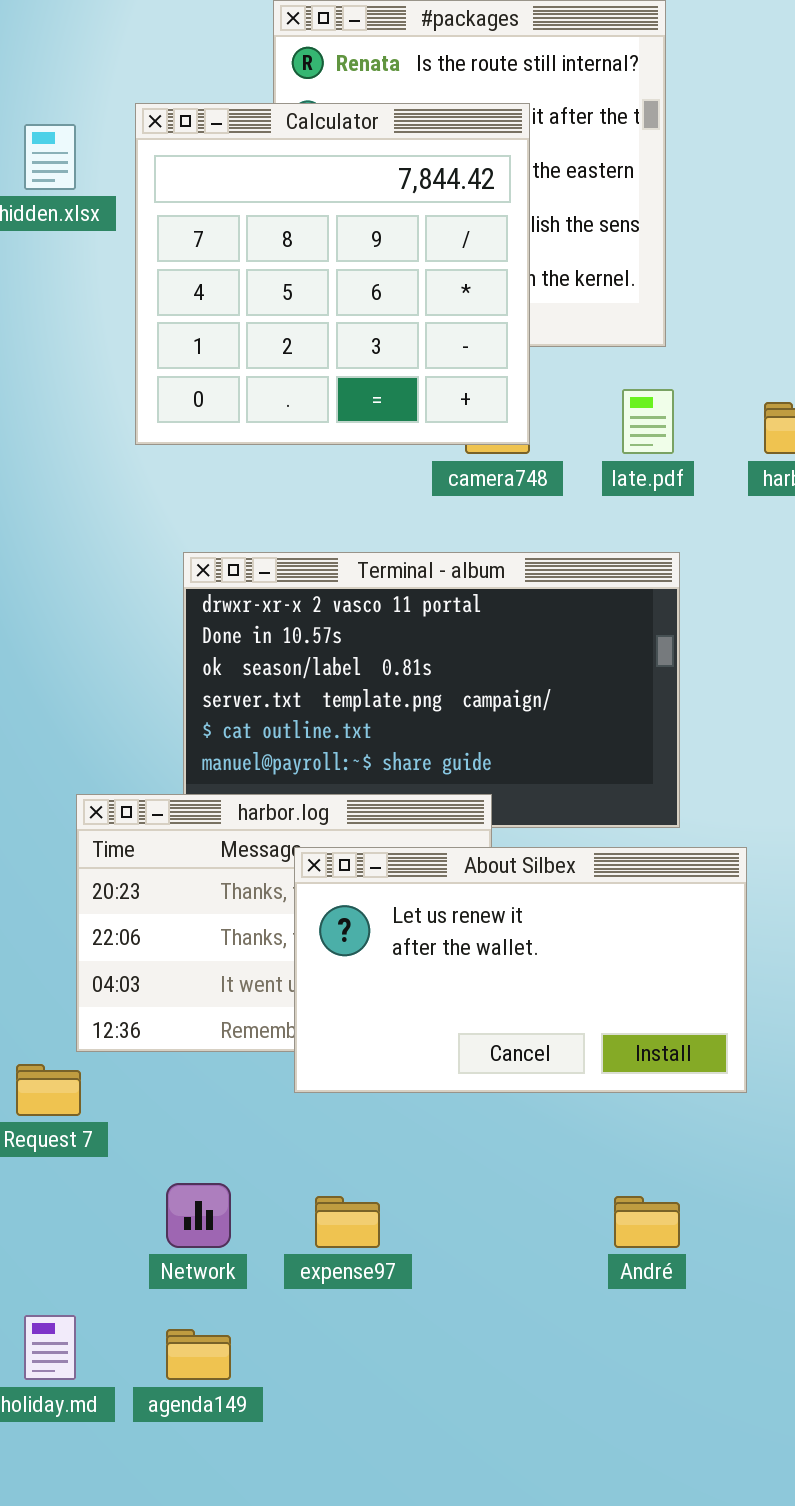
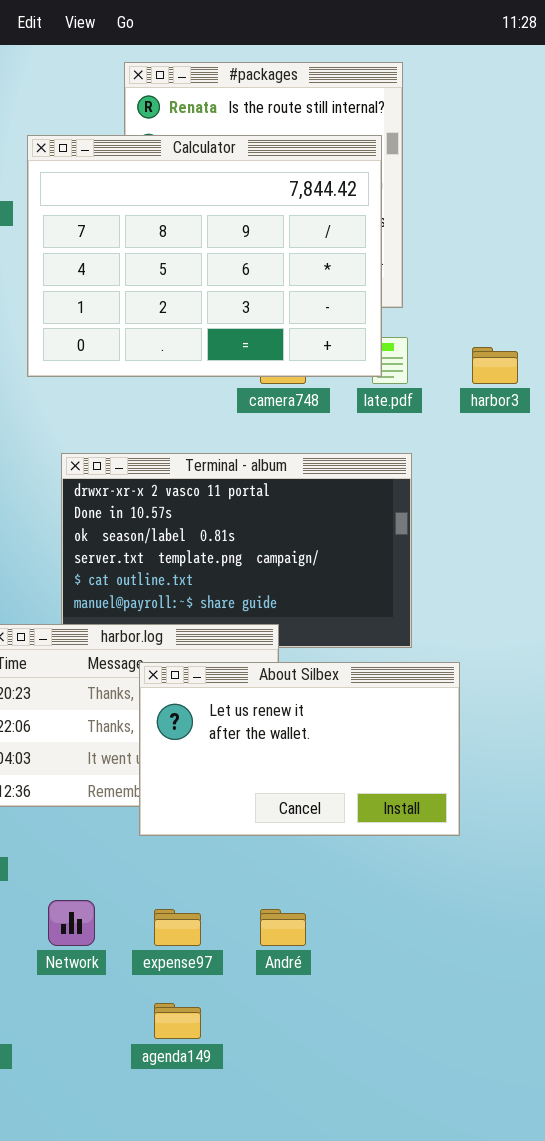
Calculator: [135,103,530,445] -> [27,135,382,377], resized
André: [614,1196,680,1248] -> [260,909,306,946], moved
agenda149: [166,1329,231,1380] -> [154,1003,201,1039], moved

